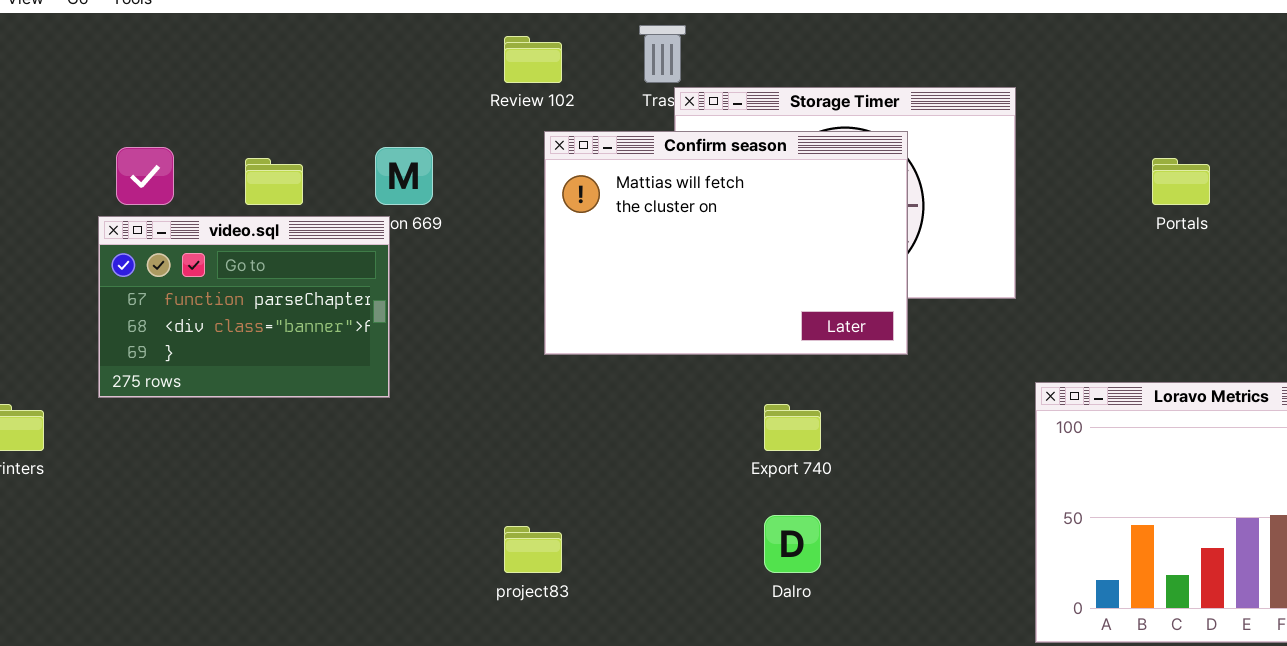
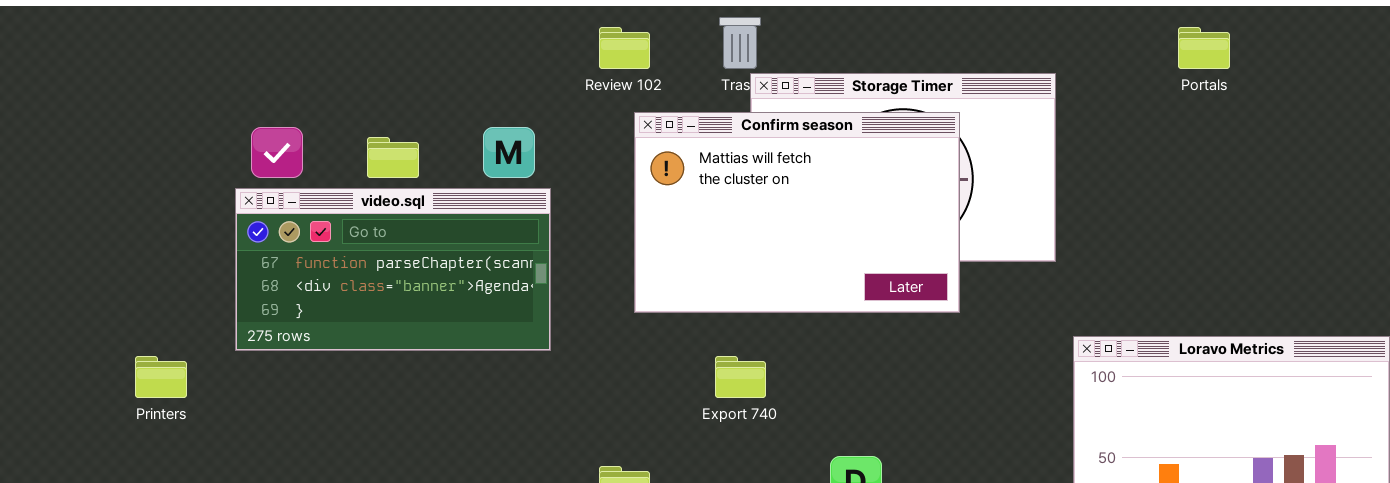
Portals: [1152,158,1210,205] -> [1178,27,1230,69], moved
video.sql: [98,216,390,398] -> [235,188,551,351], resized
Export 740: [764,404,821,451] -> [715,356,766,398], moved

